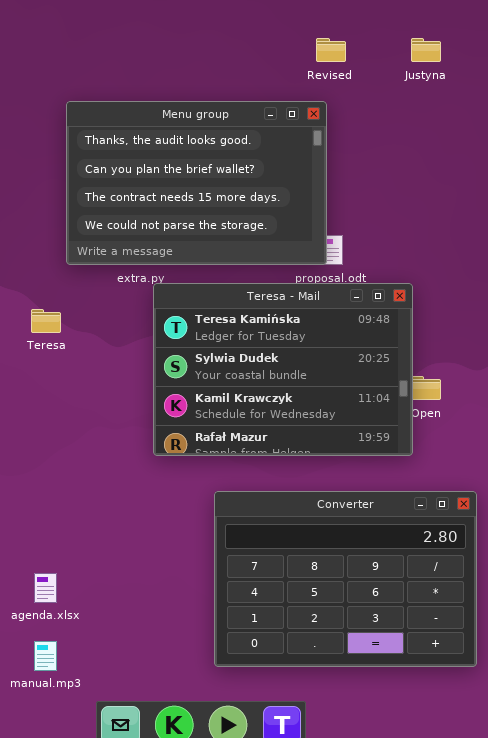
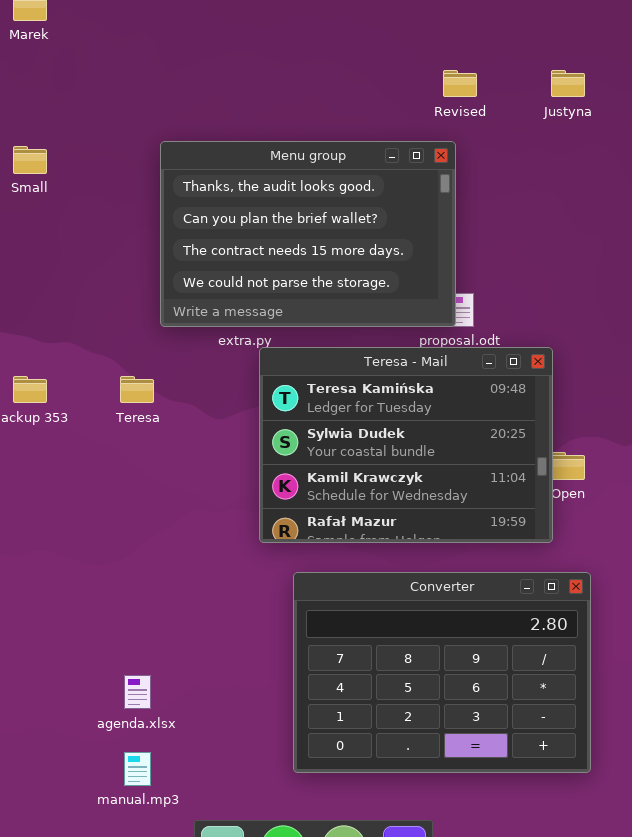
Converter: [214,491,477,667] -> [293,572,591,773], moved

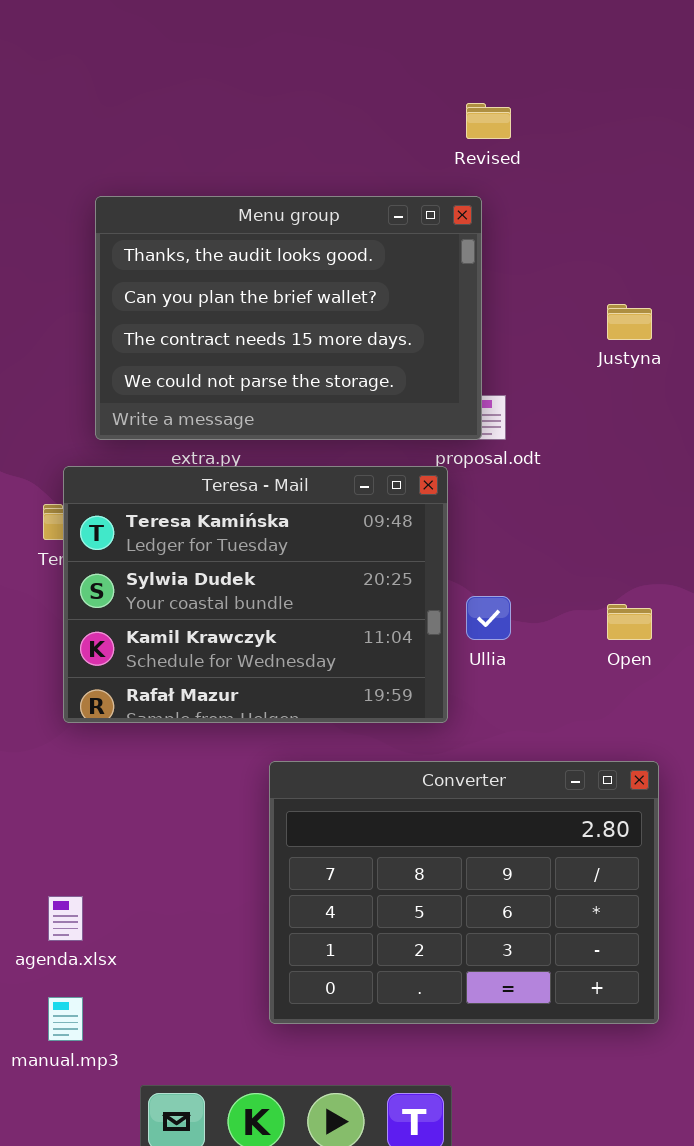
Justyna: [551,70,585,97] -> [607,304,652,340], moved
Teresa - Mail: [259,347,553,543] -> [63,466,448,723], moved

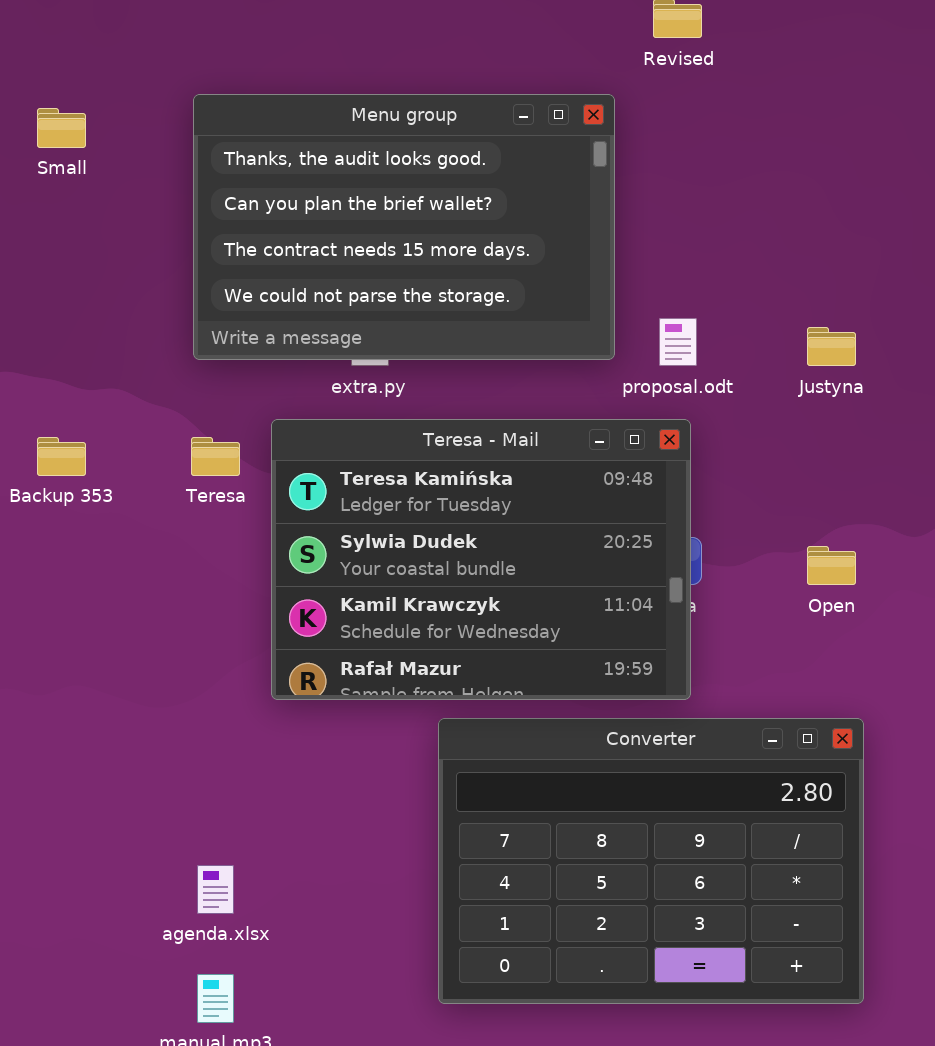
Menu group: [95,196,482,440] -> [193,94,615,360], moved
Justyna: [607,304,652,340] -> [807,327,856,366], moved
Teresa - Mail: [63,466,448,723] -> [271,419,691,700], moved

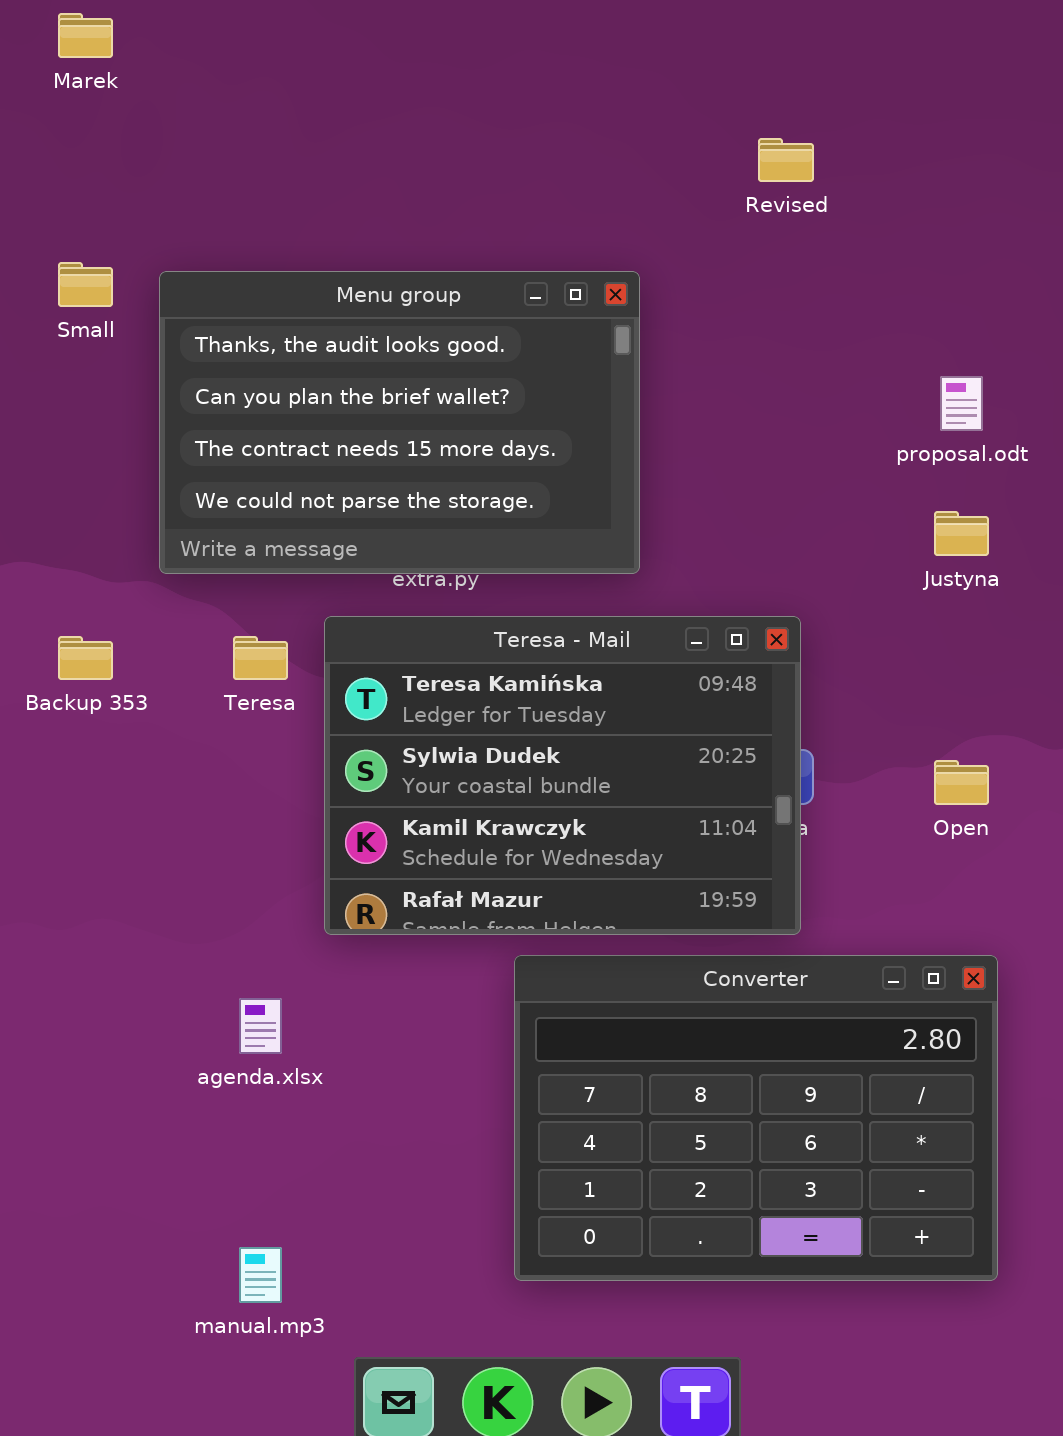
Menu group: [193,94,615,360] -> [159,271,640,574], moved
proposal.odt: [659,318,697,366] -> [940,376,983,431], moved
agenda.xlsx: [197,865,234,914] -> [239,998,282,1054], moved

